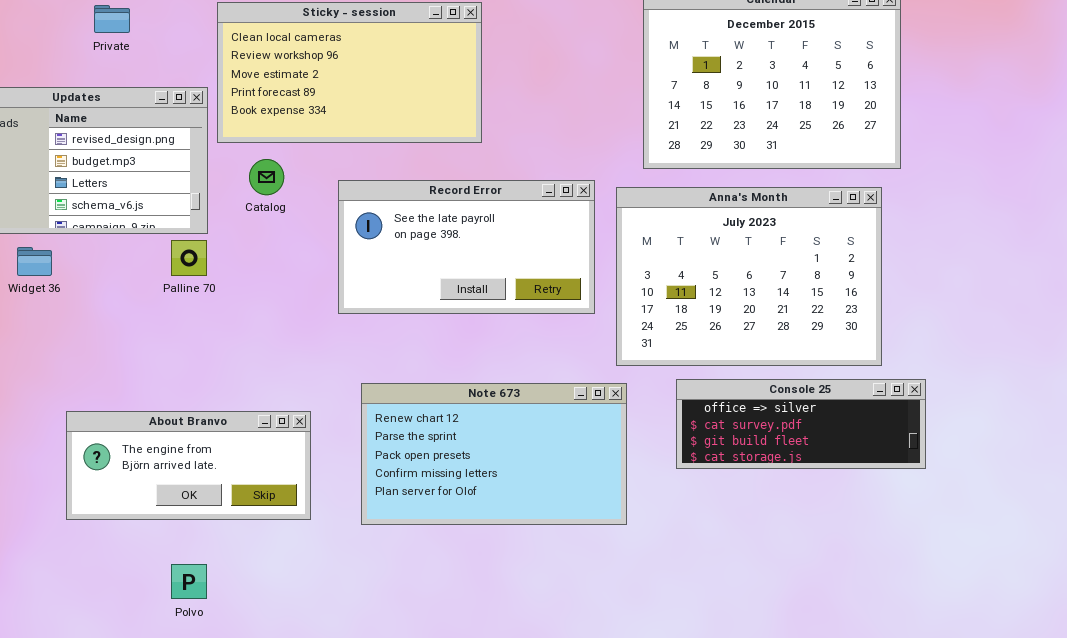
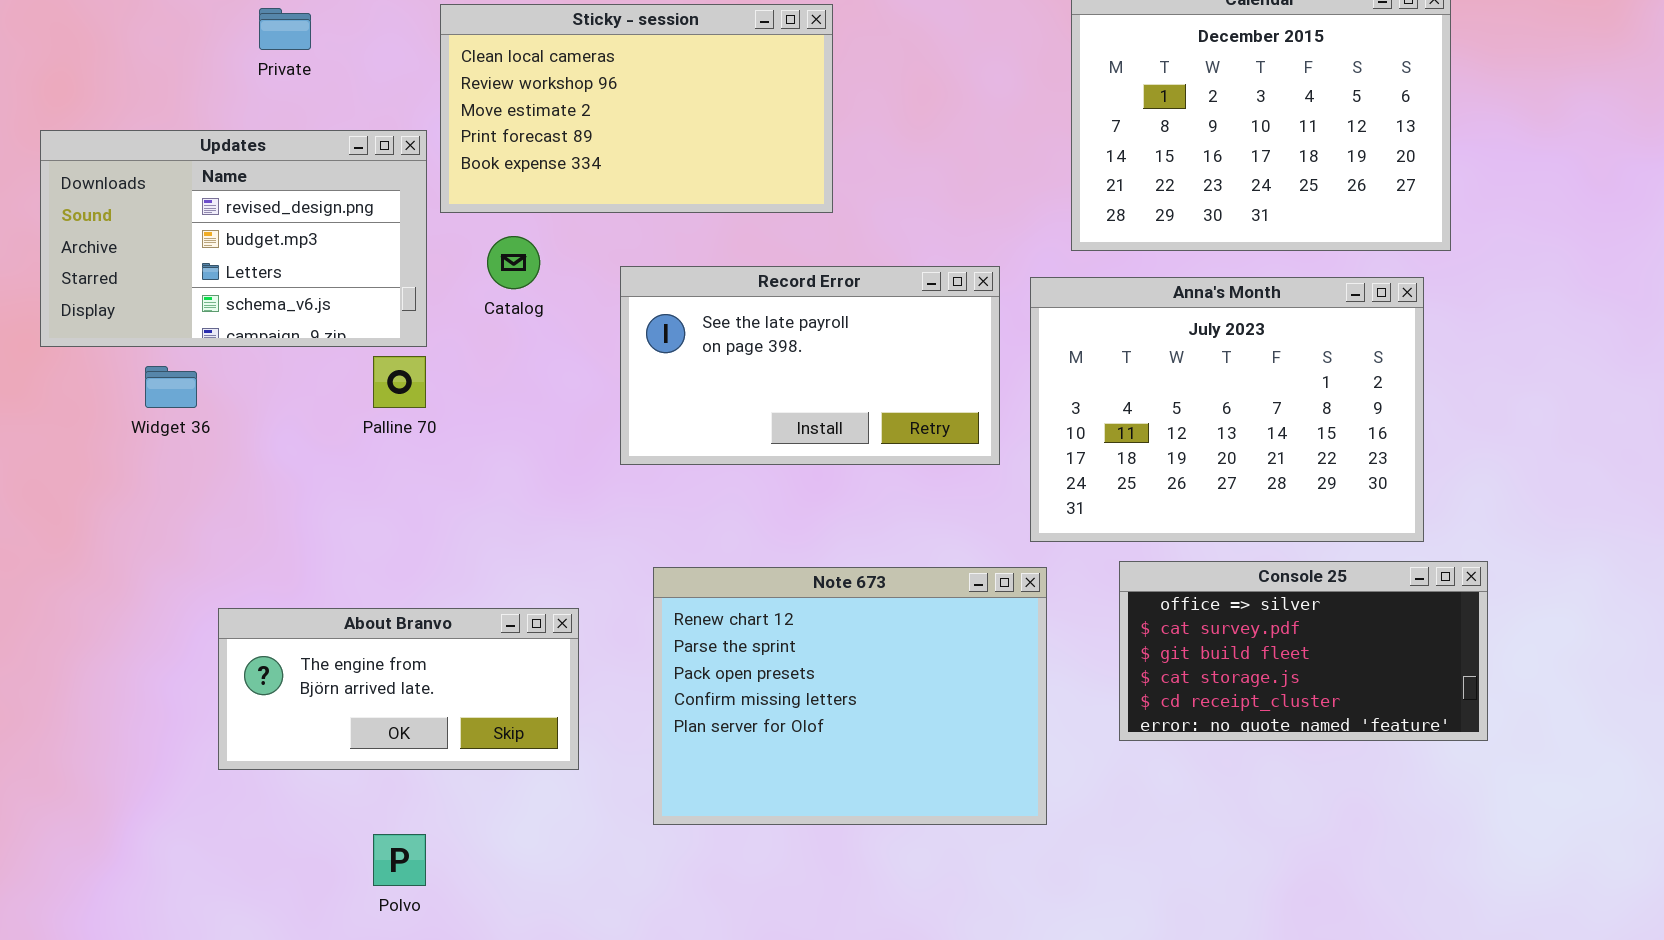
Console 25: [676,379,926,469] -> [1119,561,1488,741], resized
Note 673: [361,383,627,525] -> [653,567,1047,825], resized

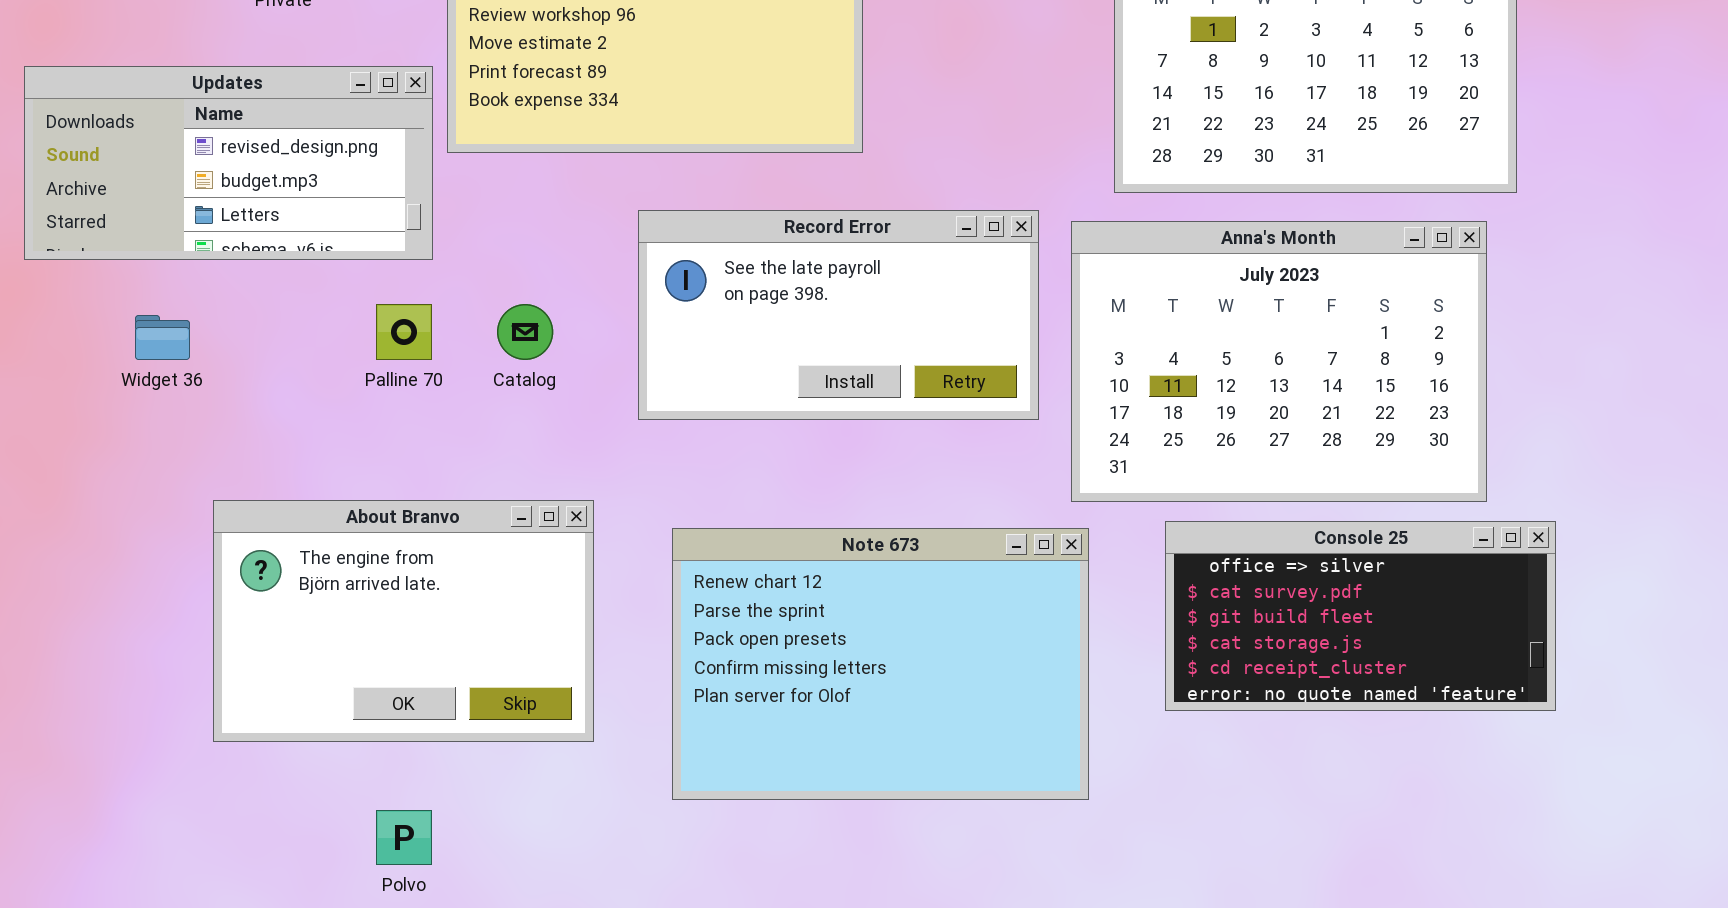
Updates: [40,130,427,347] -> [24,66,433,260], resized
Catalog: [487,236,540,289] -> [497,304,553,360], moved
About Branvo: [218,608,579,770] -> [213,500,594,742], resized

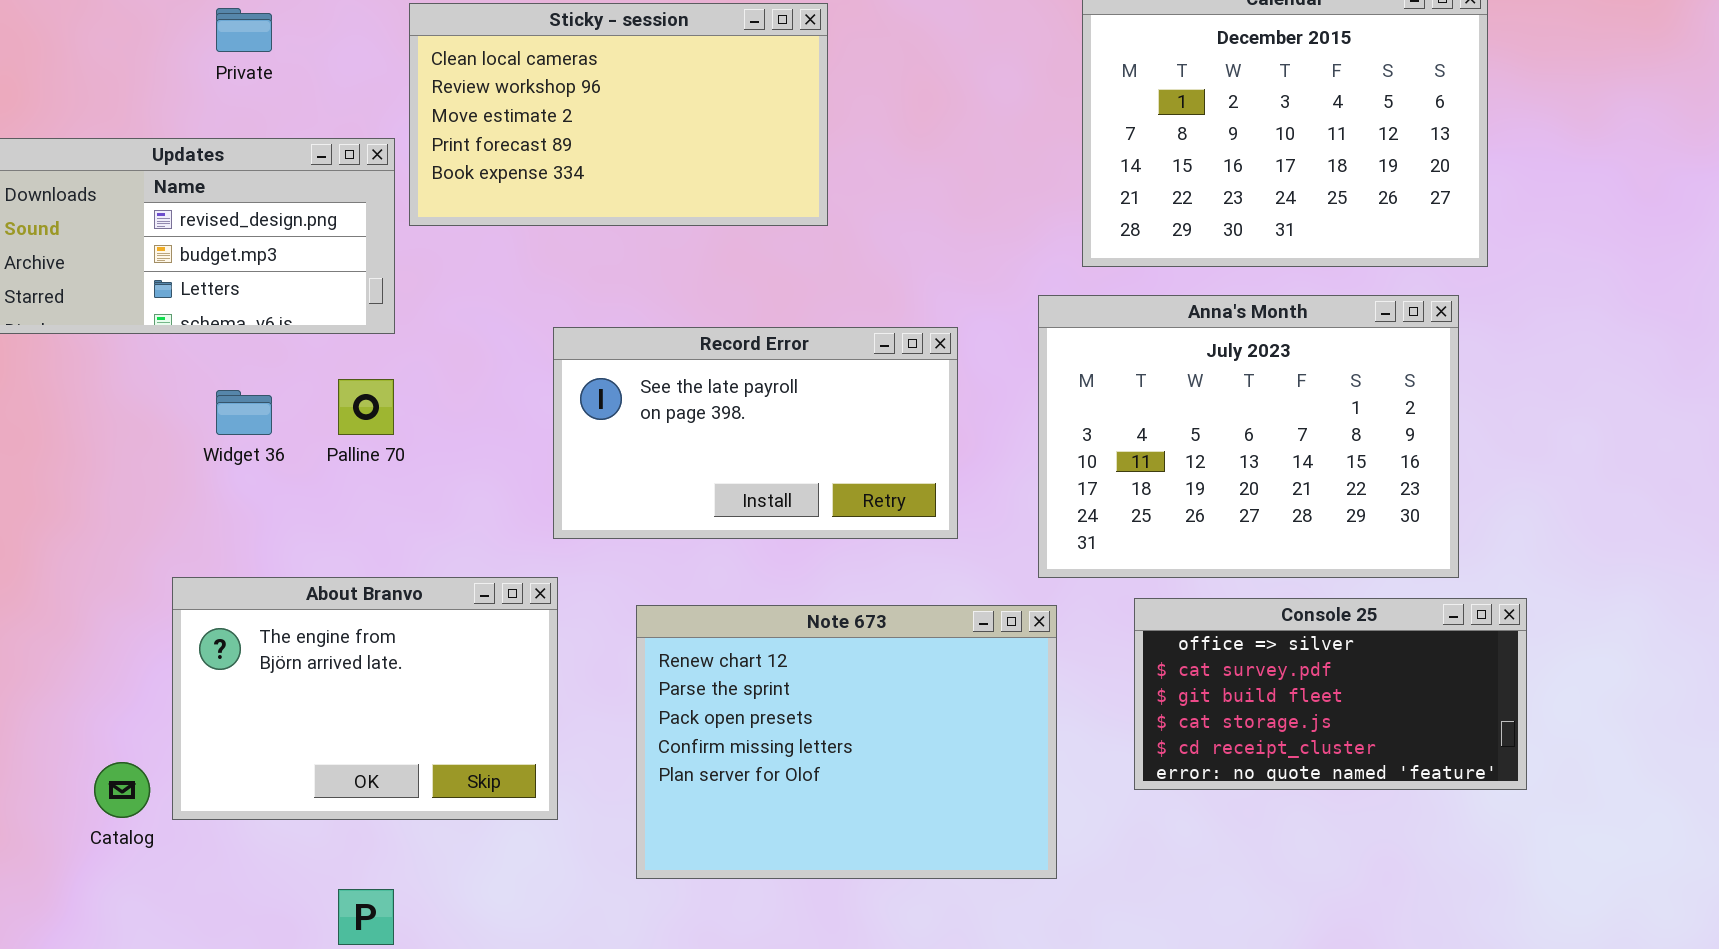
Record Error: [638,210,1039,420] -> [553,327,958,539], moved
Catalog: [497,304,553,360] -> [94,762,150,818], moved
Widget 36: [135,315,190,360] -> [216,390,272,435], moved

